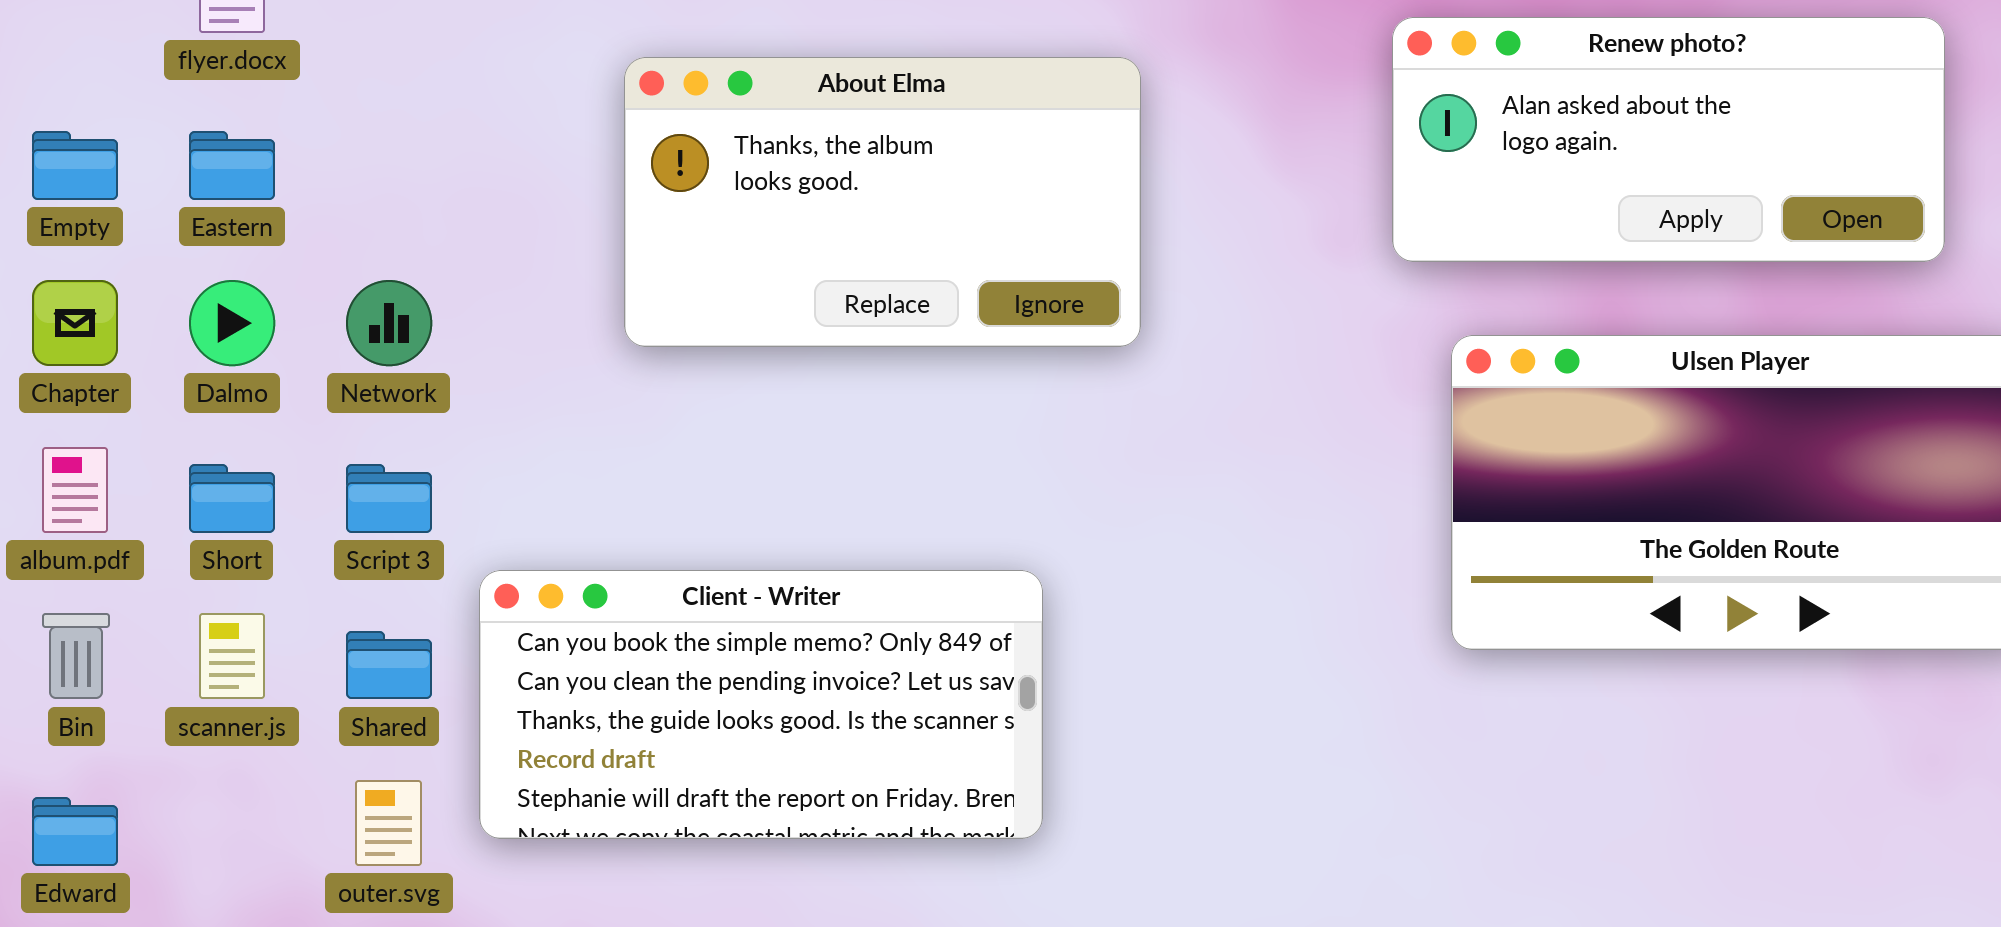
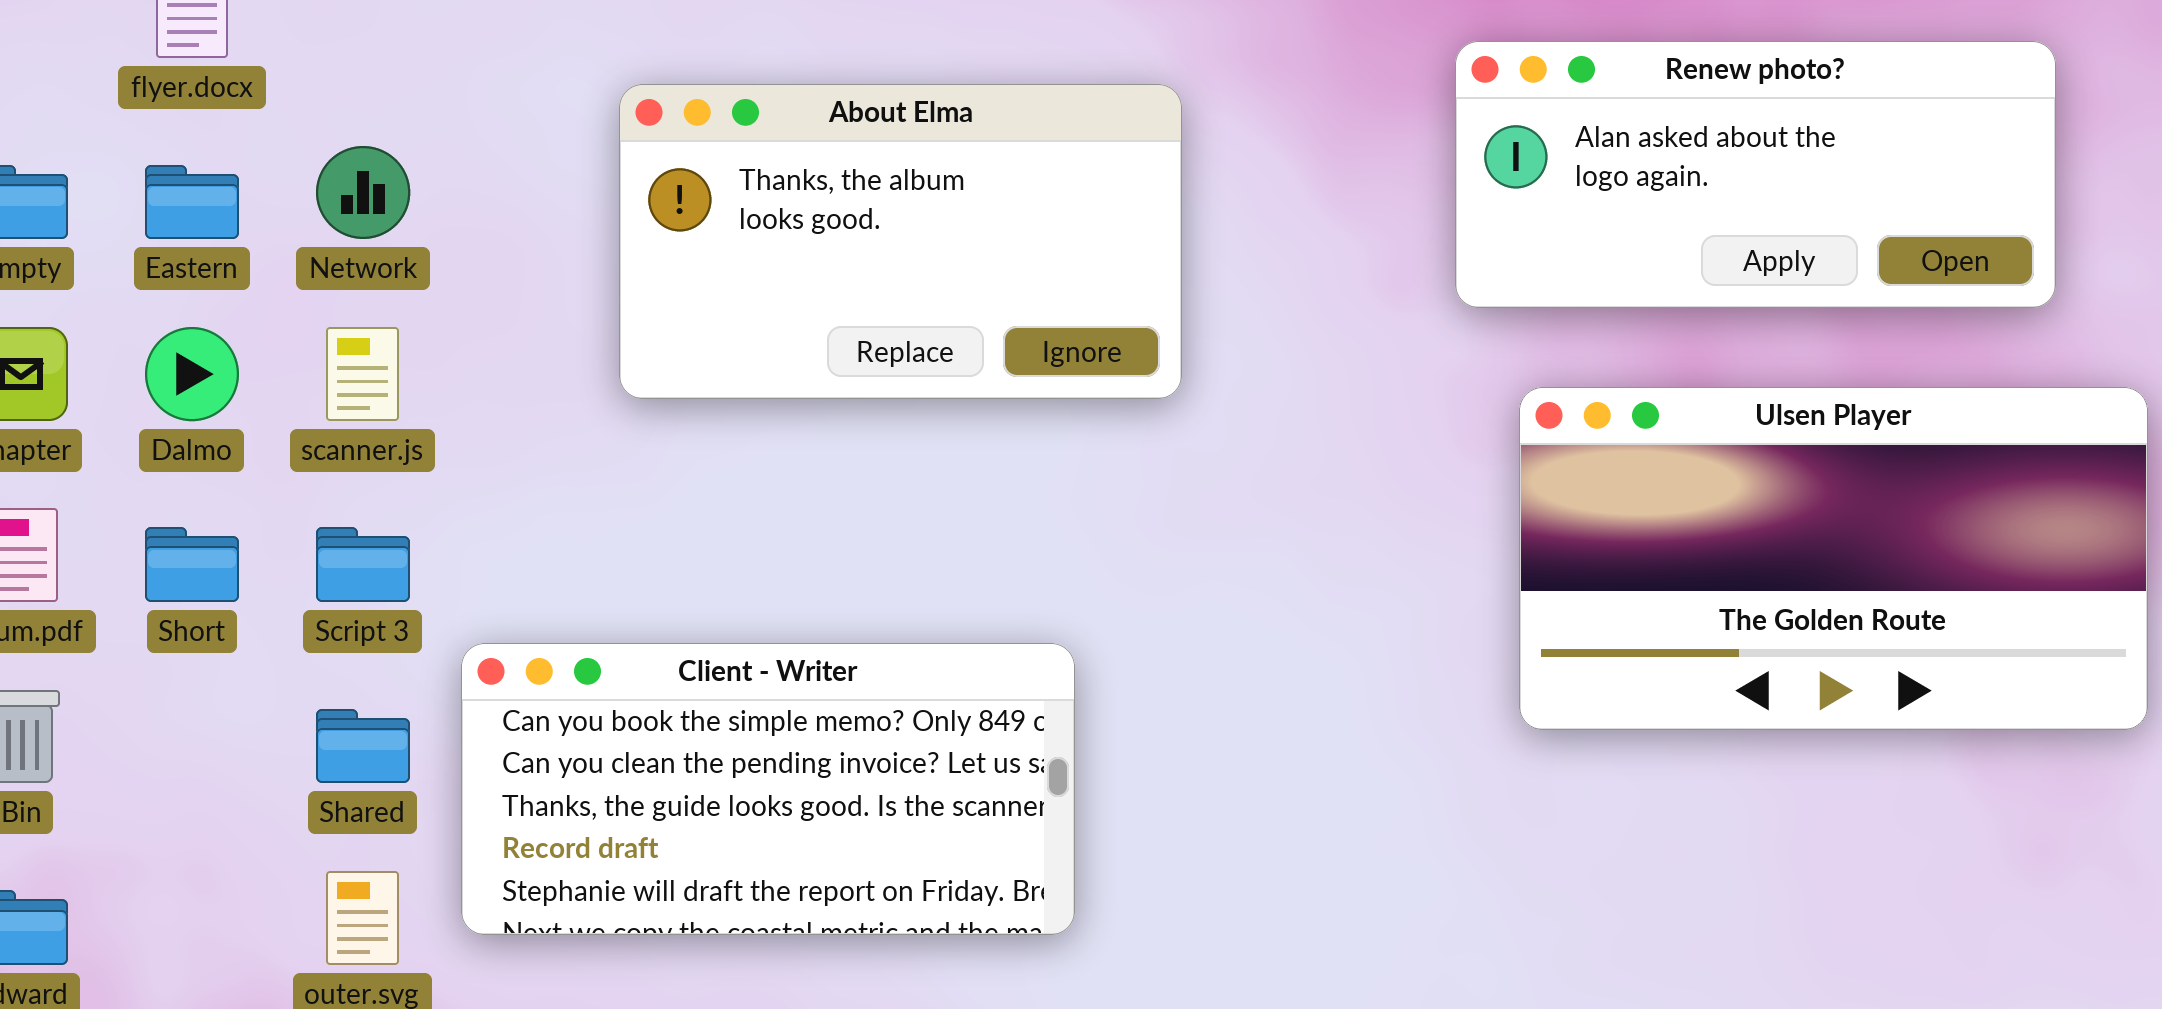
Network: [346,280,432,366] -> [316,146,410,239], moved
scanner.js: [199,613,265,699] -> [326,327,399,421], moved

